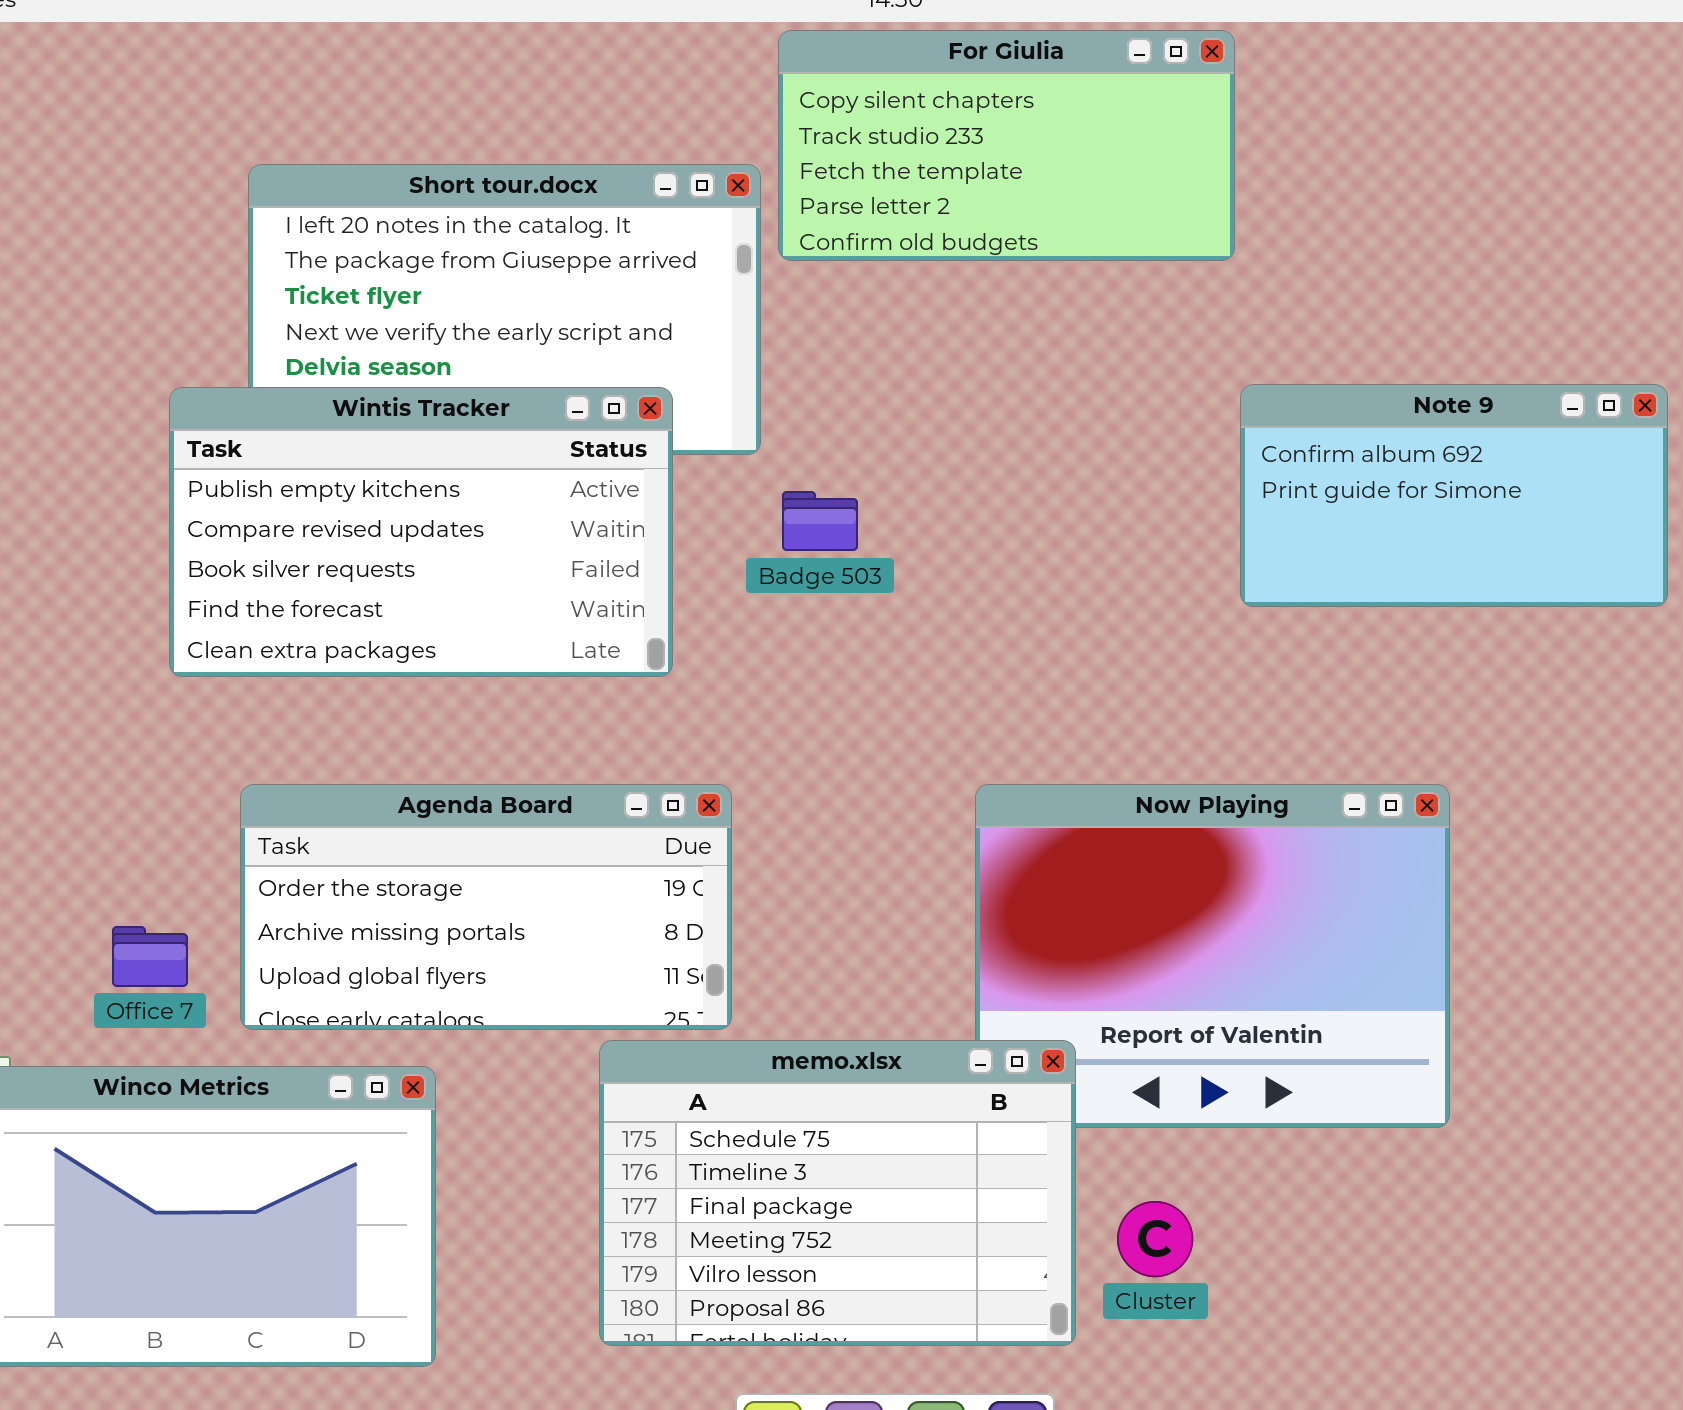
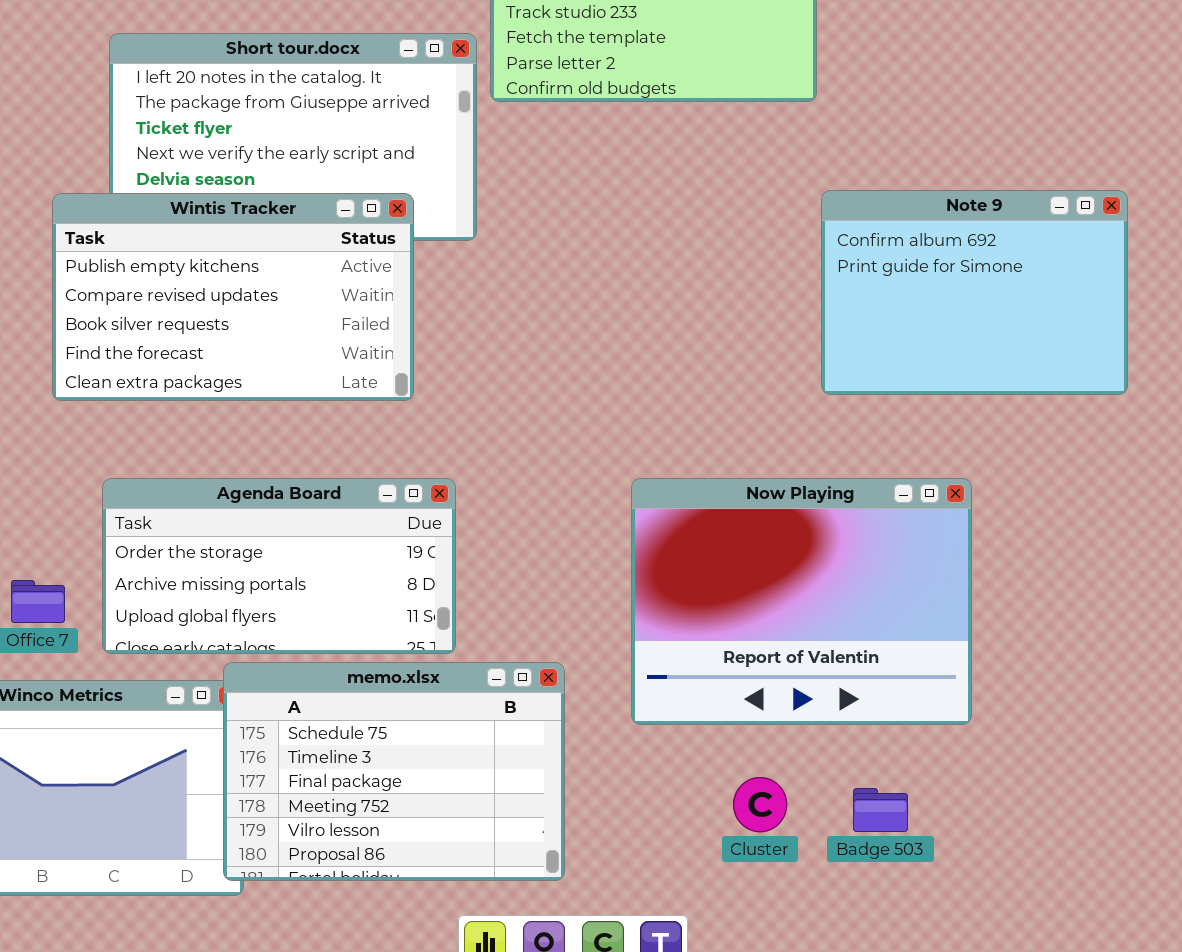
Note 9: [1240,384,1668,607] -> [821,190,1128,395], resized
Badge 503: [782,491,858,551] -> [853,788,908,832], moved
memo.xlsx: [599,1040,1076,1346] -> [223,662,565,881], moved

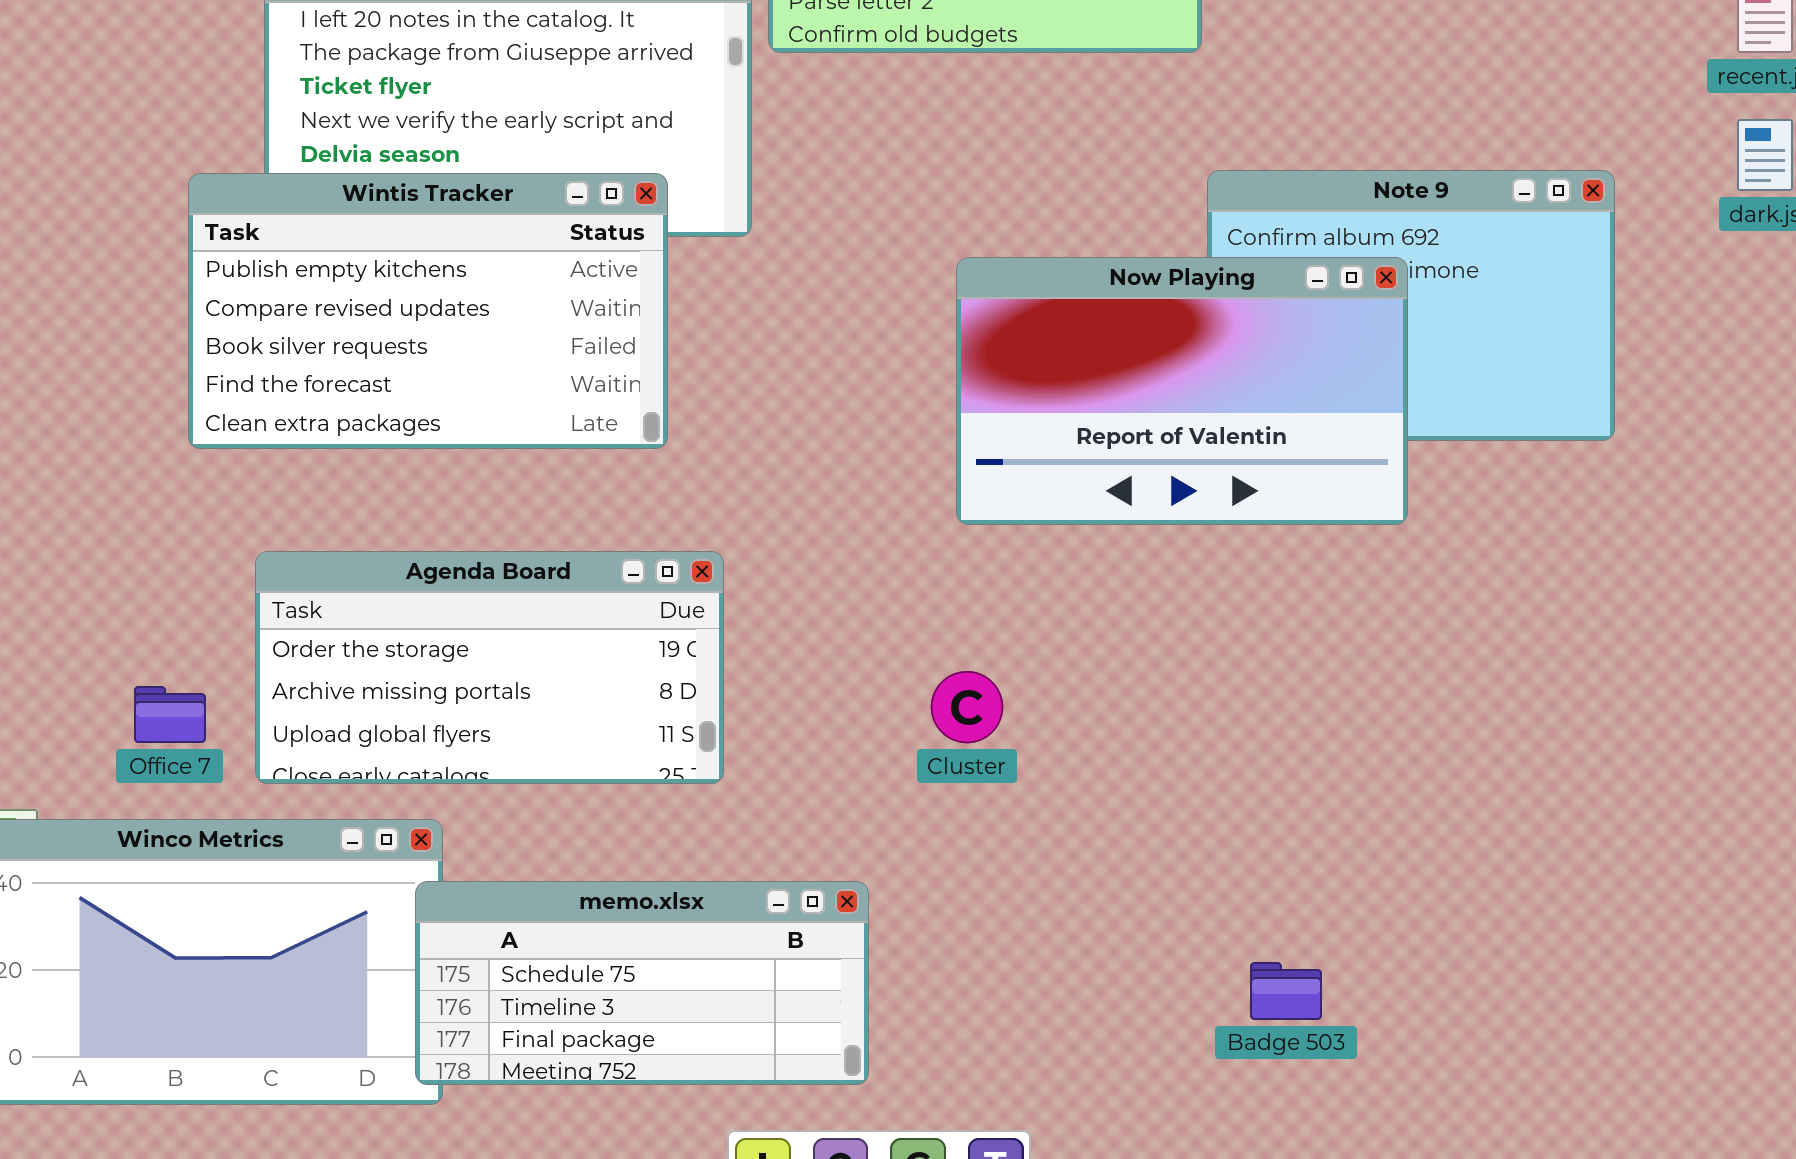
Now Playing: [631,478,972,725] -> [956,257,1408,525], moved, resized
memo.xlsx: [223,662,565,881] -> [415,881,869,1085], resized
Cluster: [733,777,787,832] -> [931,671,1003,743], moved

